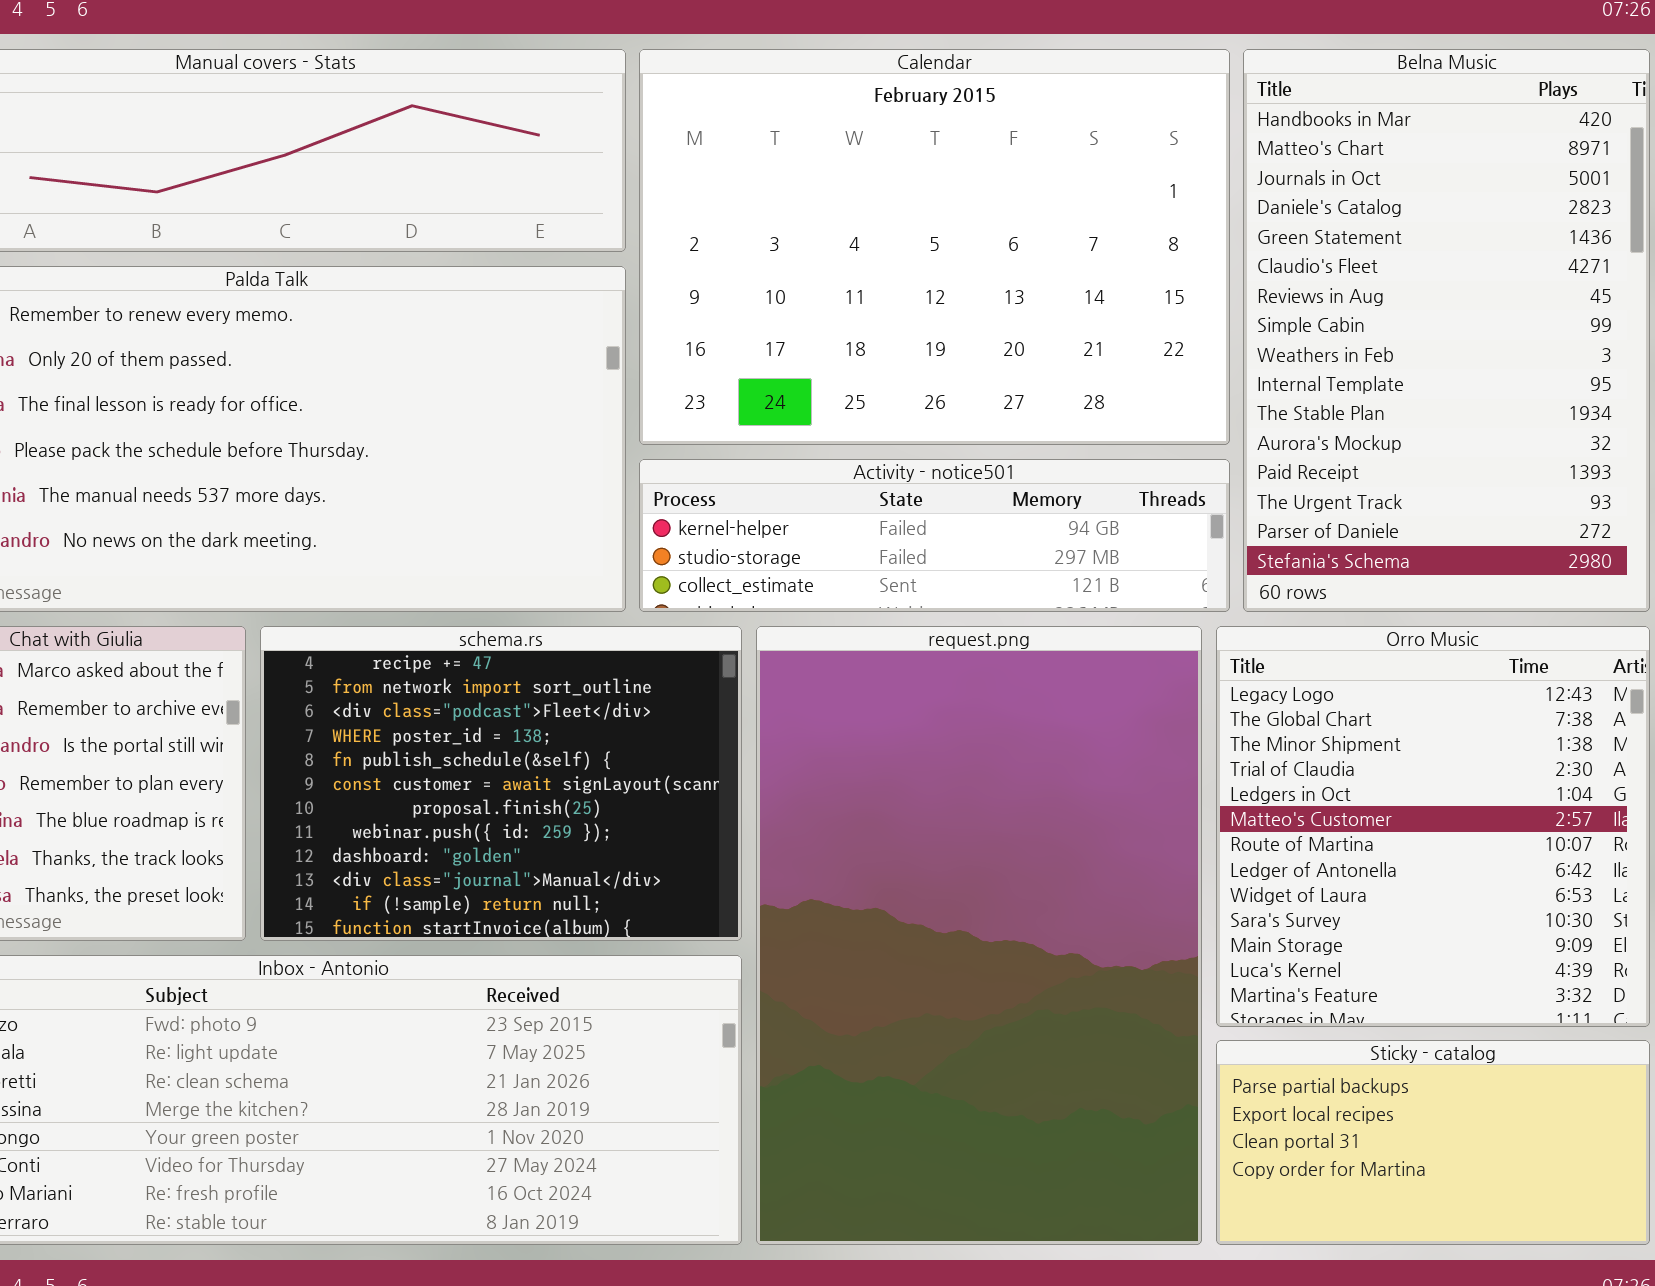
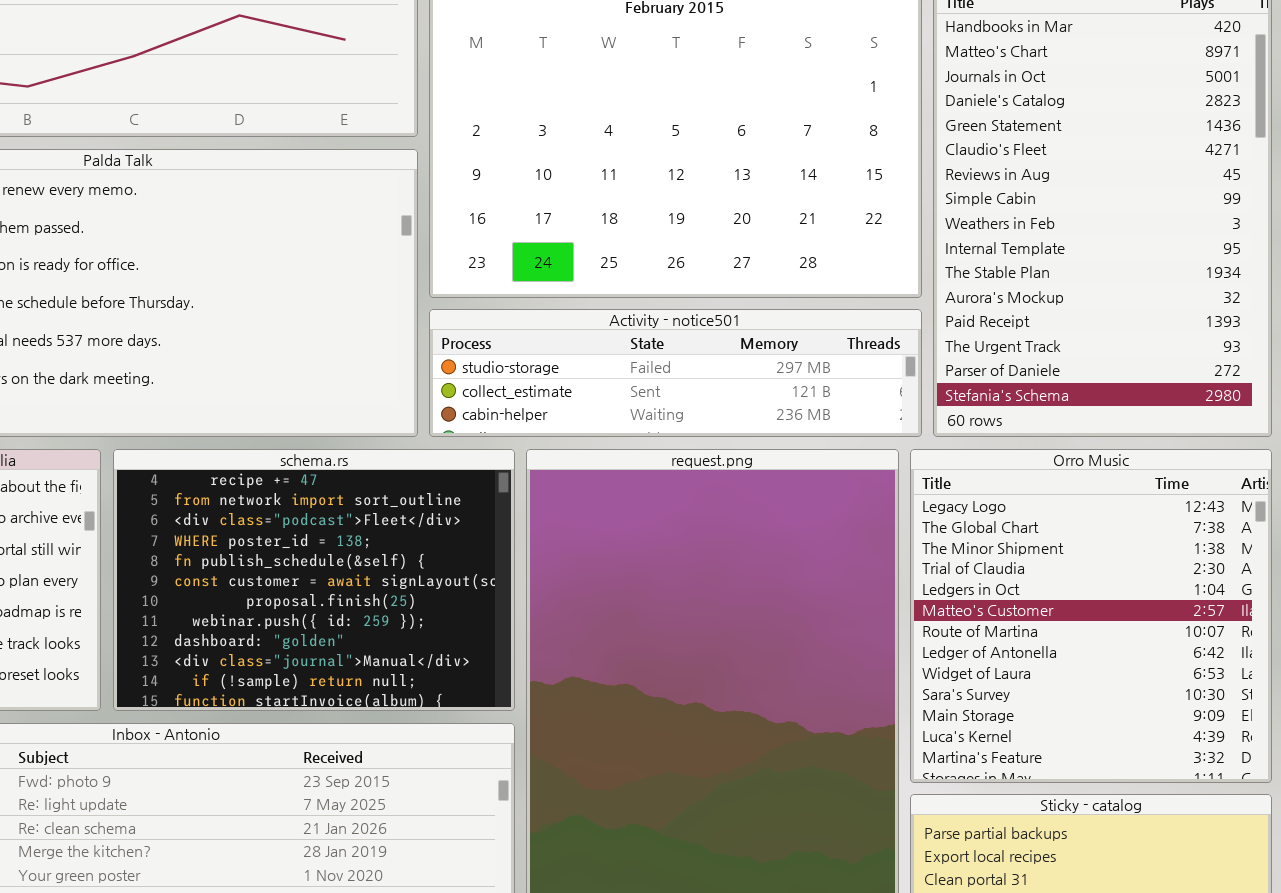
Activity - notice501: [639,459,1230,612] -> [429,309,922,437], scrolled down 1 row

